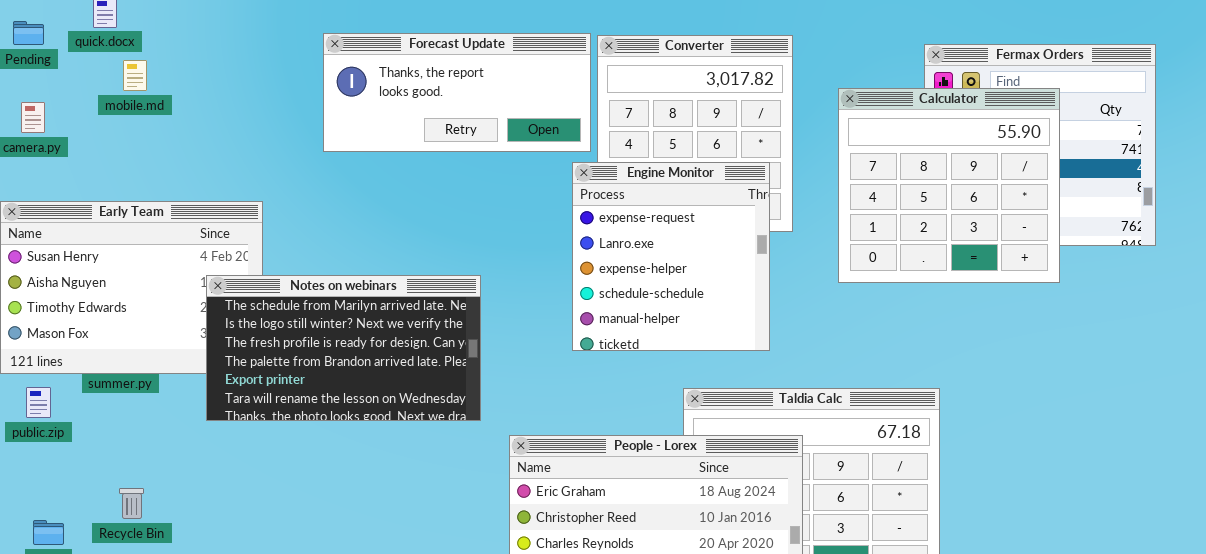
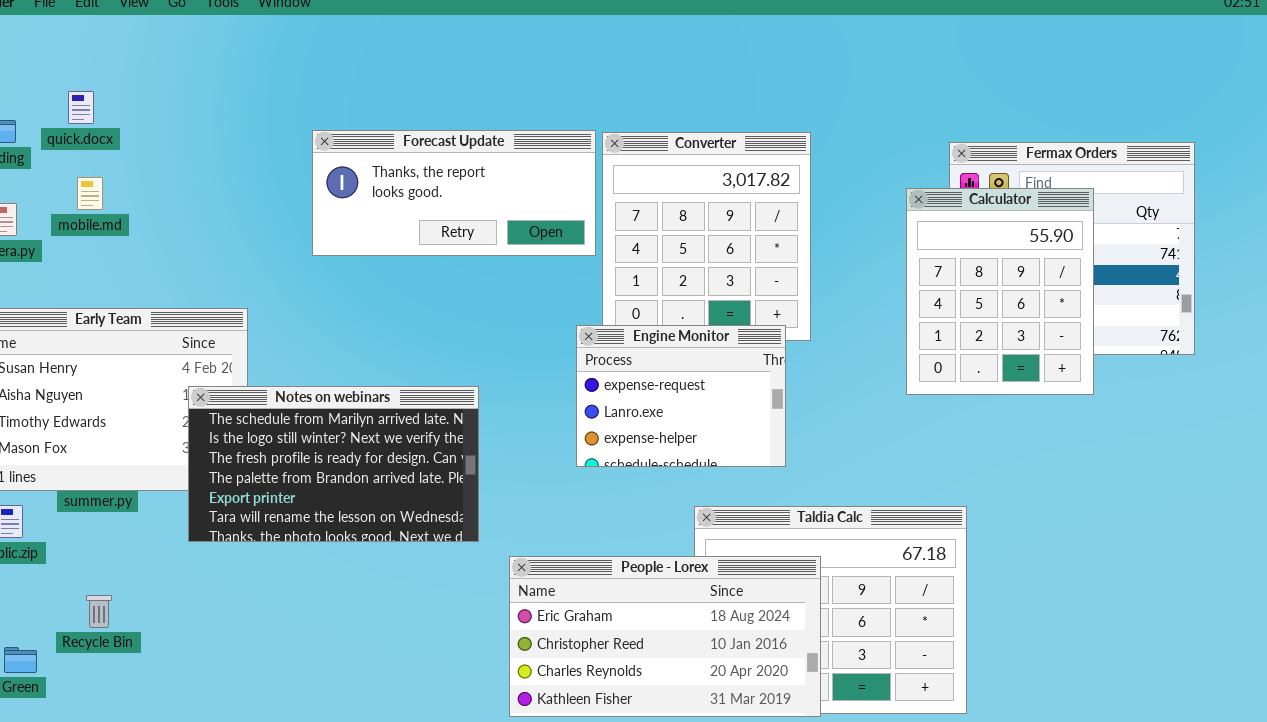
mobile.md: [123,60,147,91] -> [77,177,103,210], moved
Calculator: [838,88,1060,283] -> [906,188,1094,395], resized
Engine Monitor: [572,162,770,351] -> [576,325,786,467], resized
Recycle Bin: [119,488,144,519] -> [86,595,112,628], moved

